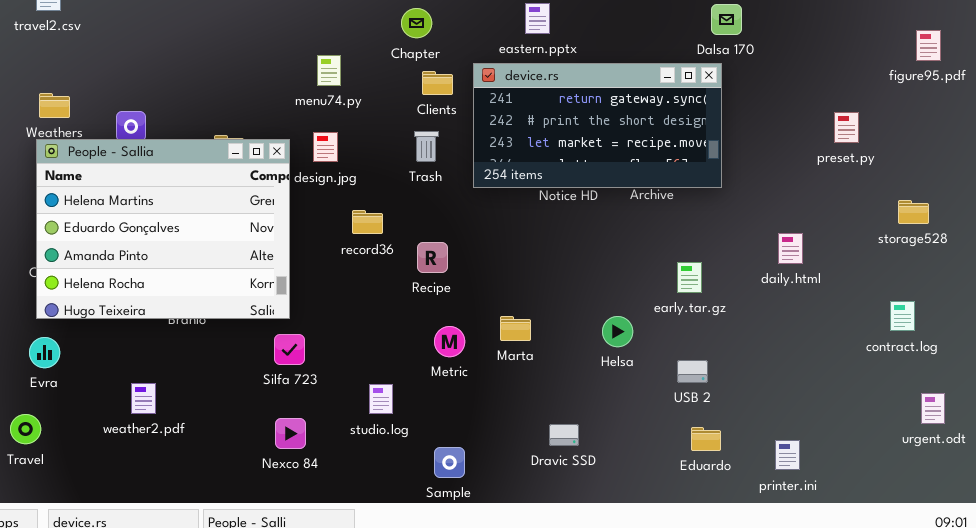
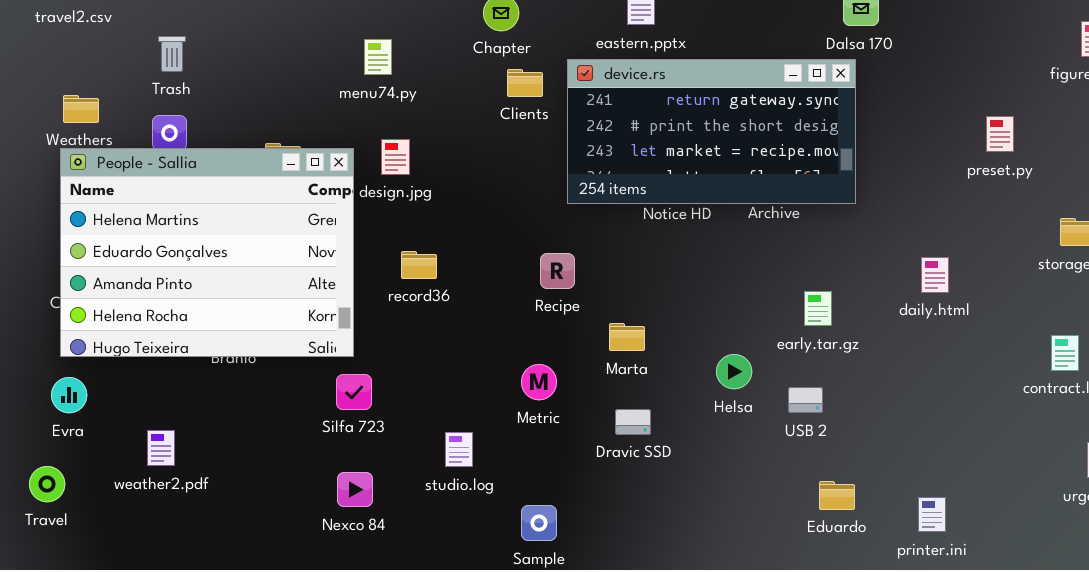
menu74.py: [317,55,341,86] -> [364,39,392,75], moved
Trash: [414,131,439,162] -> [158,36,186,72], moved
record36: [352,210,383,234] -> [401,251,437,279], moved
Recipe: [417,242,448,273] -> [540,253,575,289], moved
Marta: [500,316,531,341] -> [609,323,645,351], moved
USB 2: [677,360,708,383] -> [788,387,823,413], moved
weather2.pdf: [131,383,156,414] -> [147,430,175,466], moved
Dravic SSD: [549,424,579,446] -> [615,409,651,435], moved

